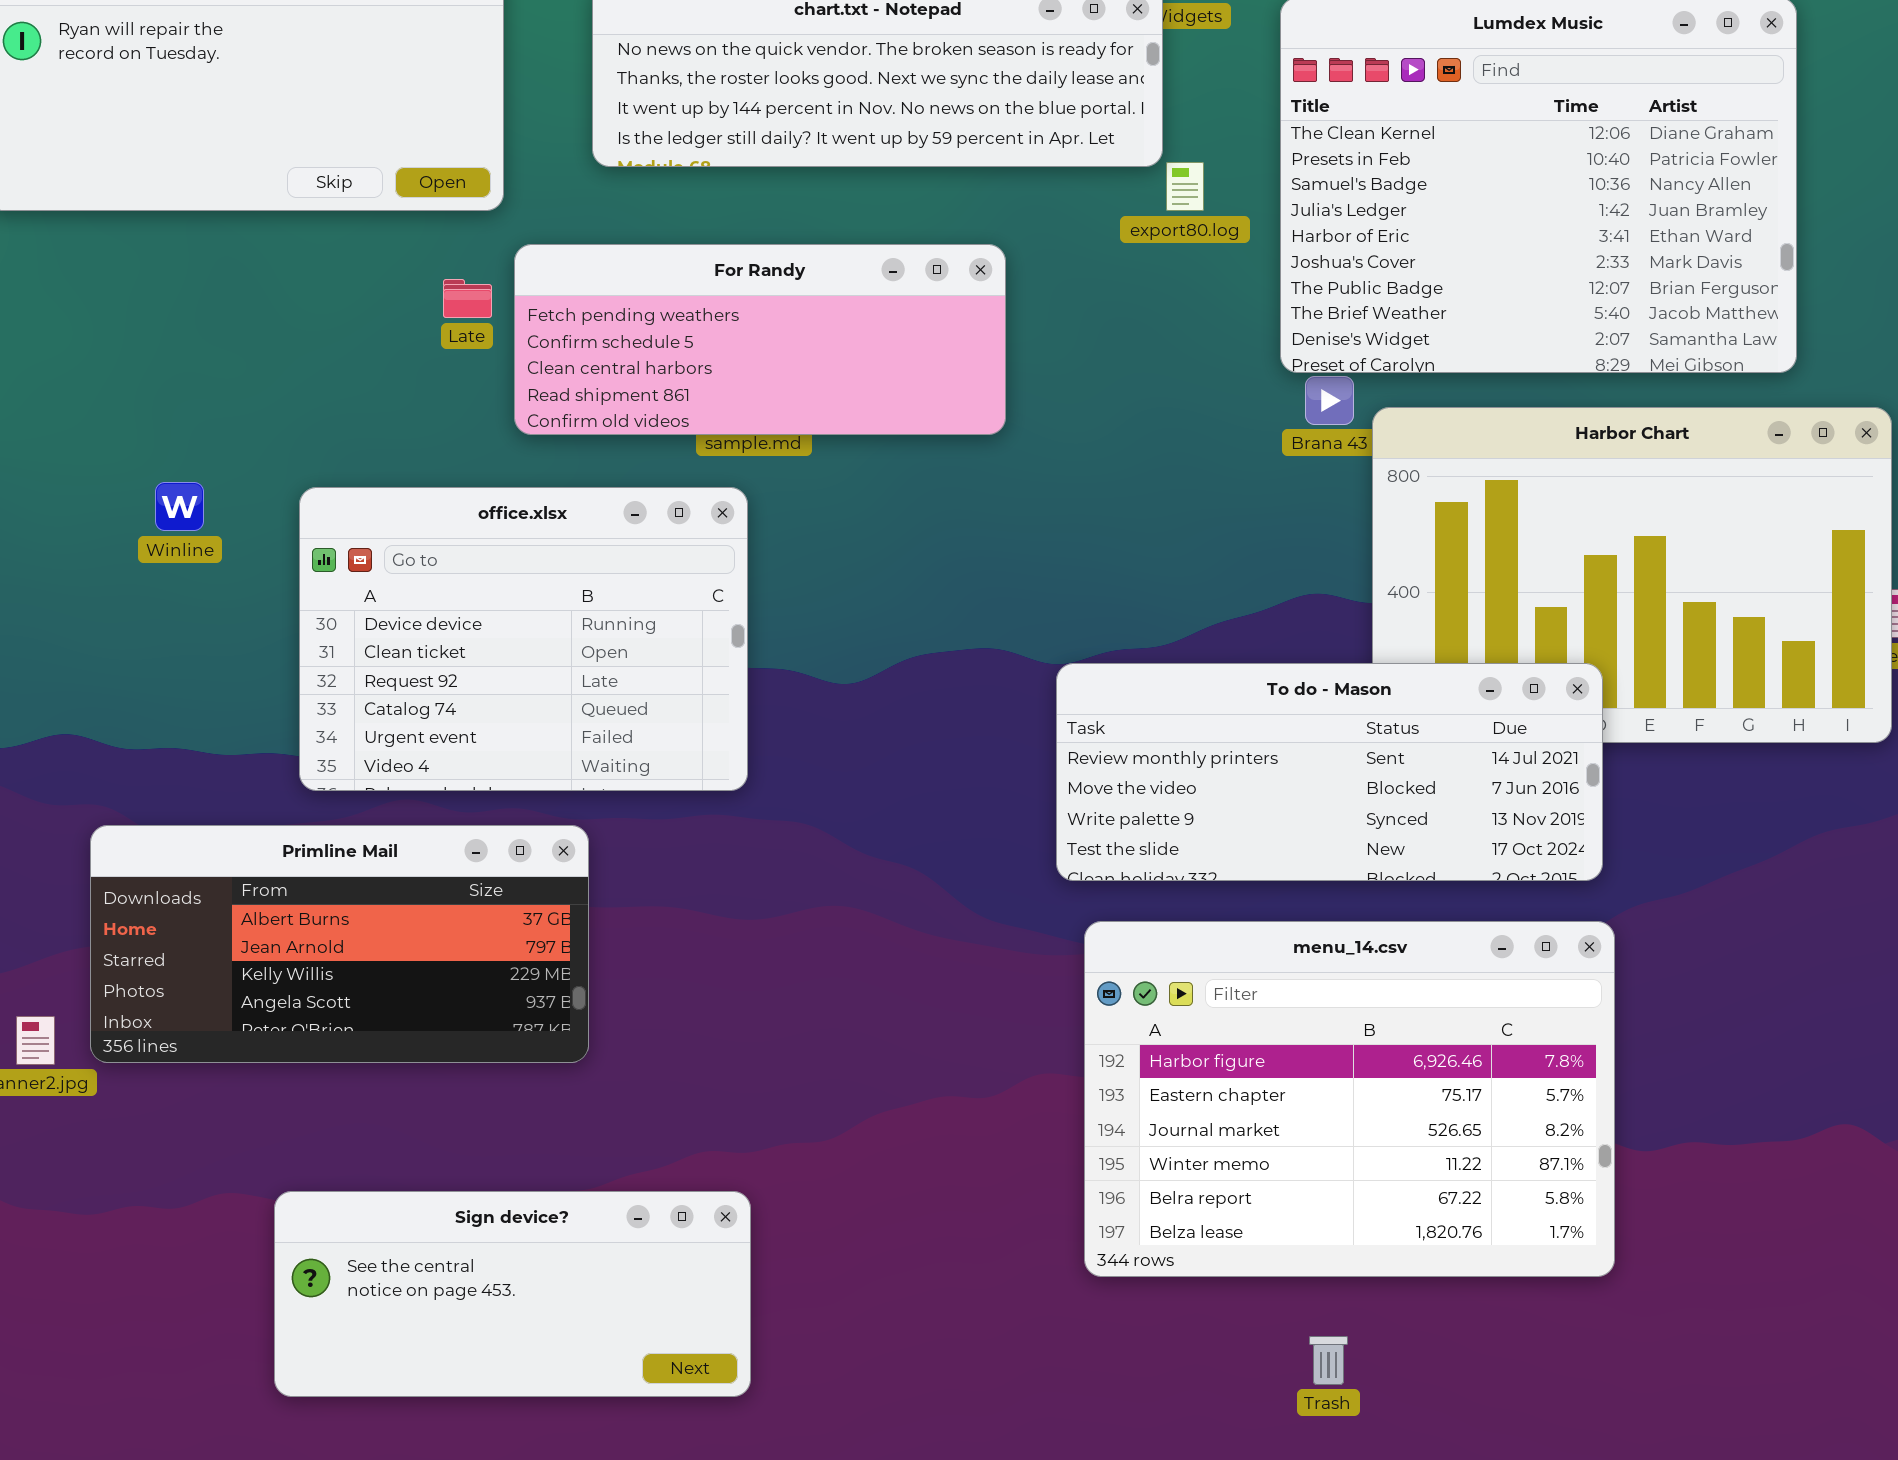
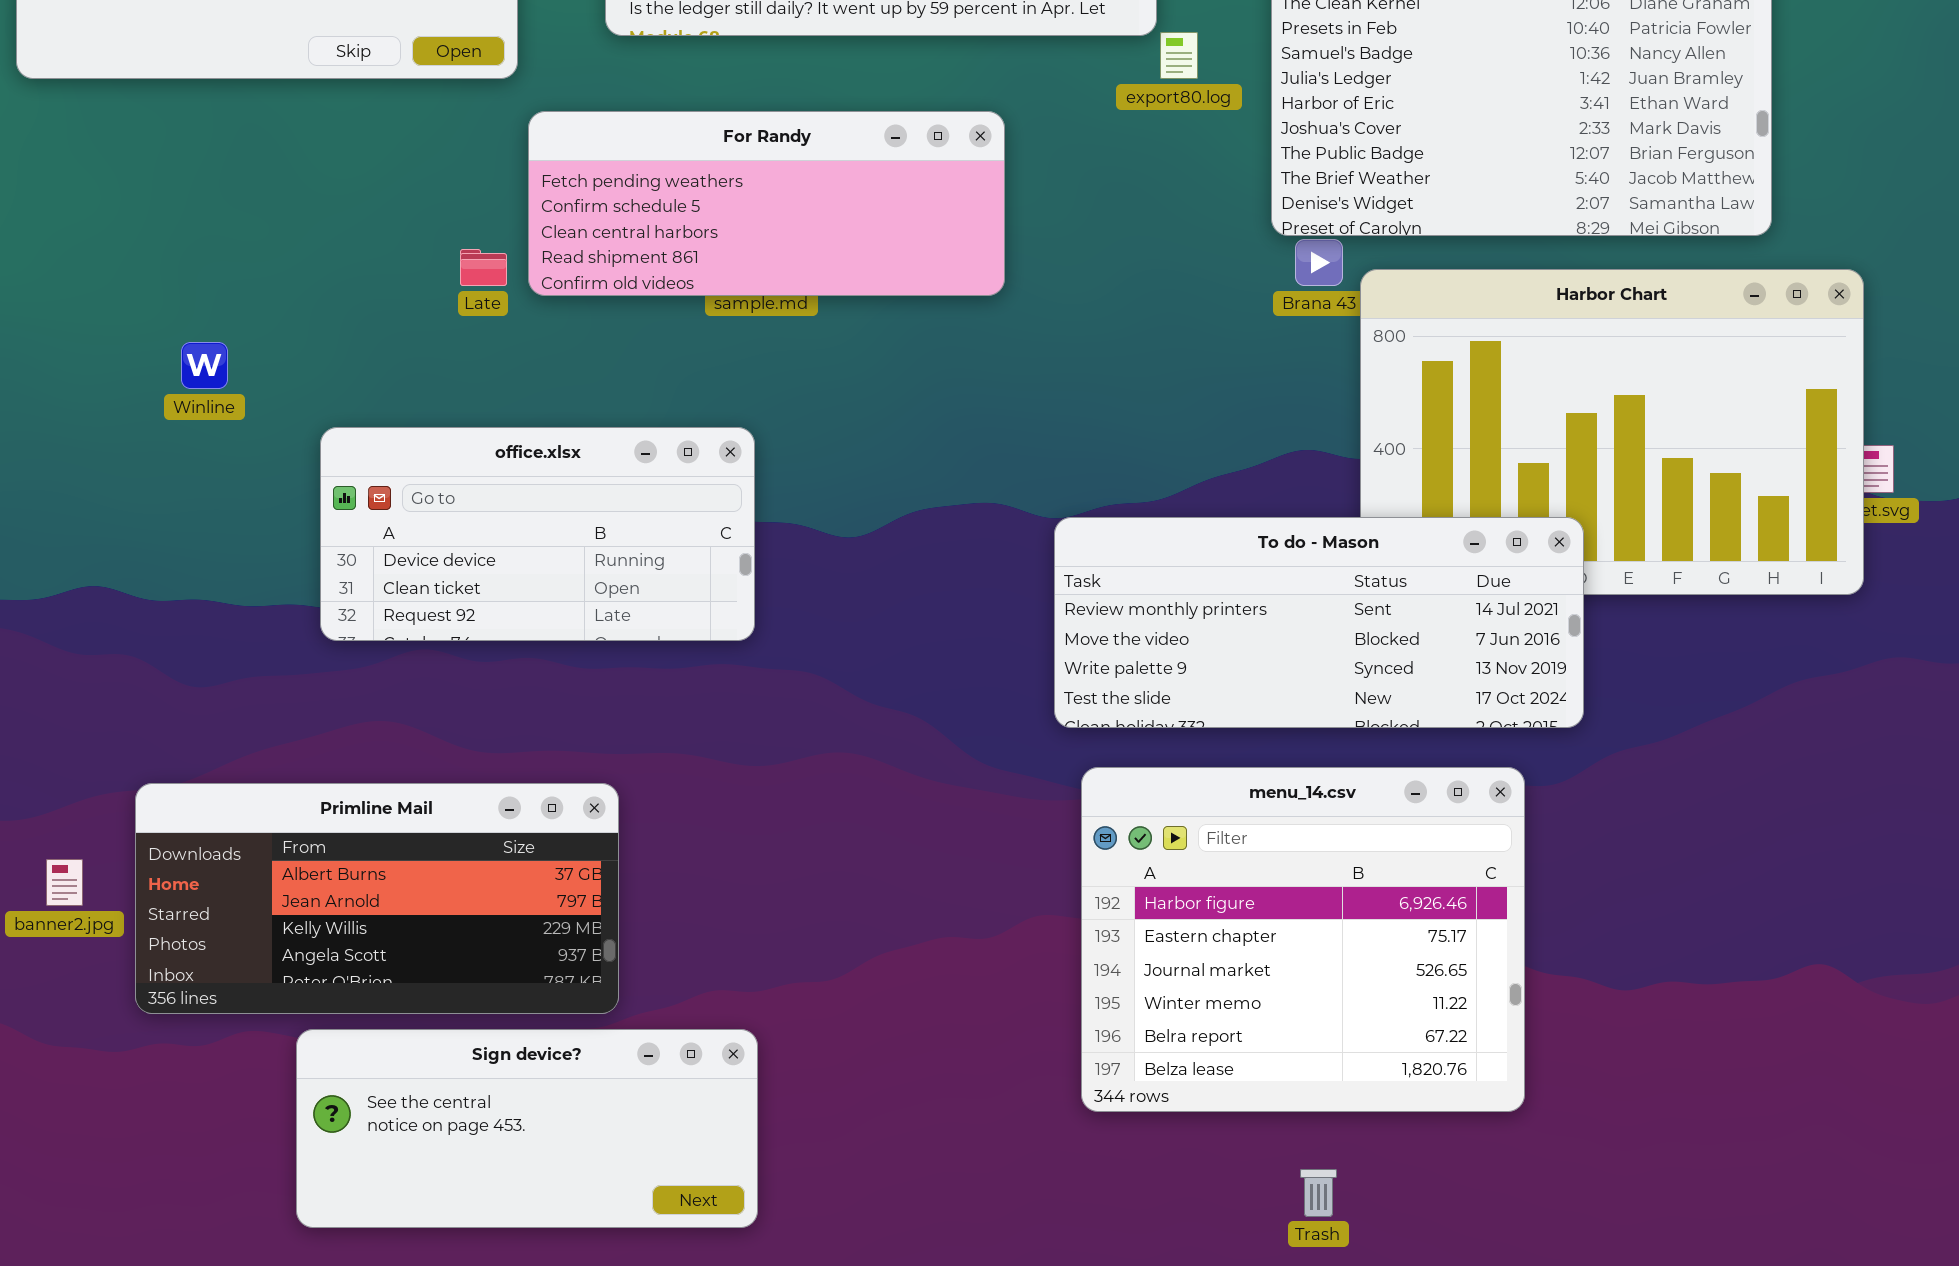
Late: [443,279,492,318] -> [460,249,507,286], moved
office.xlsx: [299,487,748,791] -> [320,427,755,641], resized
Primline Mail: [90,825,589,1063] -> [135,783,619,1014], moved
menu_14.csv: [1084,921,1615,1277] -> [1081,767,1525,1112], resized

